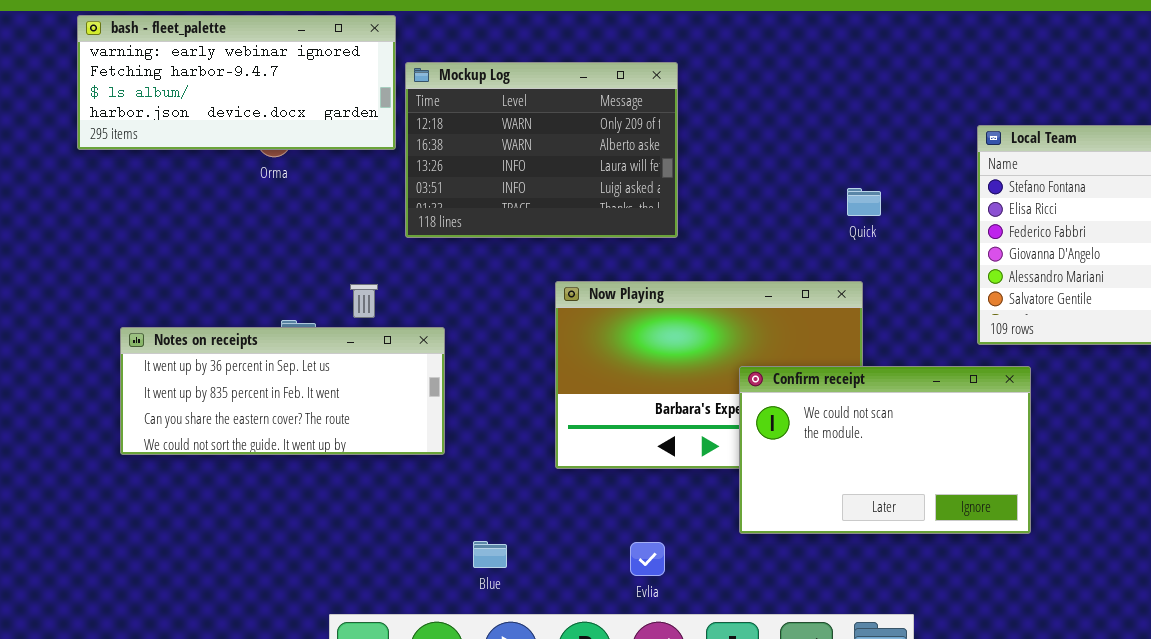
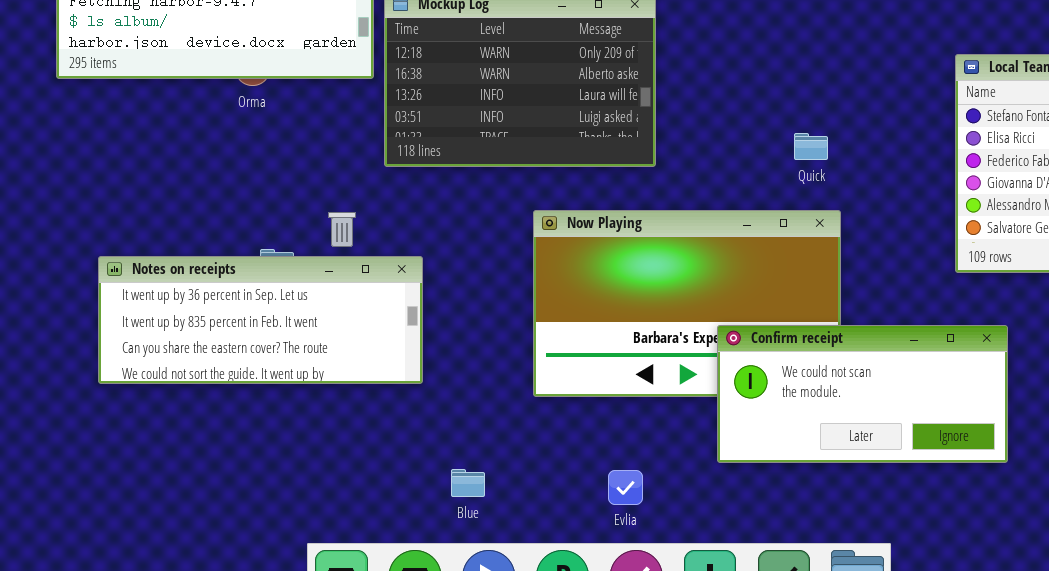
Quick: [847,188,881,216] -> [794,133,828,160], moved
Confirm receipt: [739,366,1031,534] -> [717,325,1008,463], resized

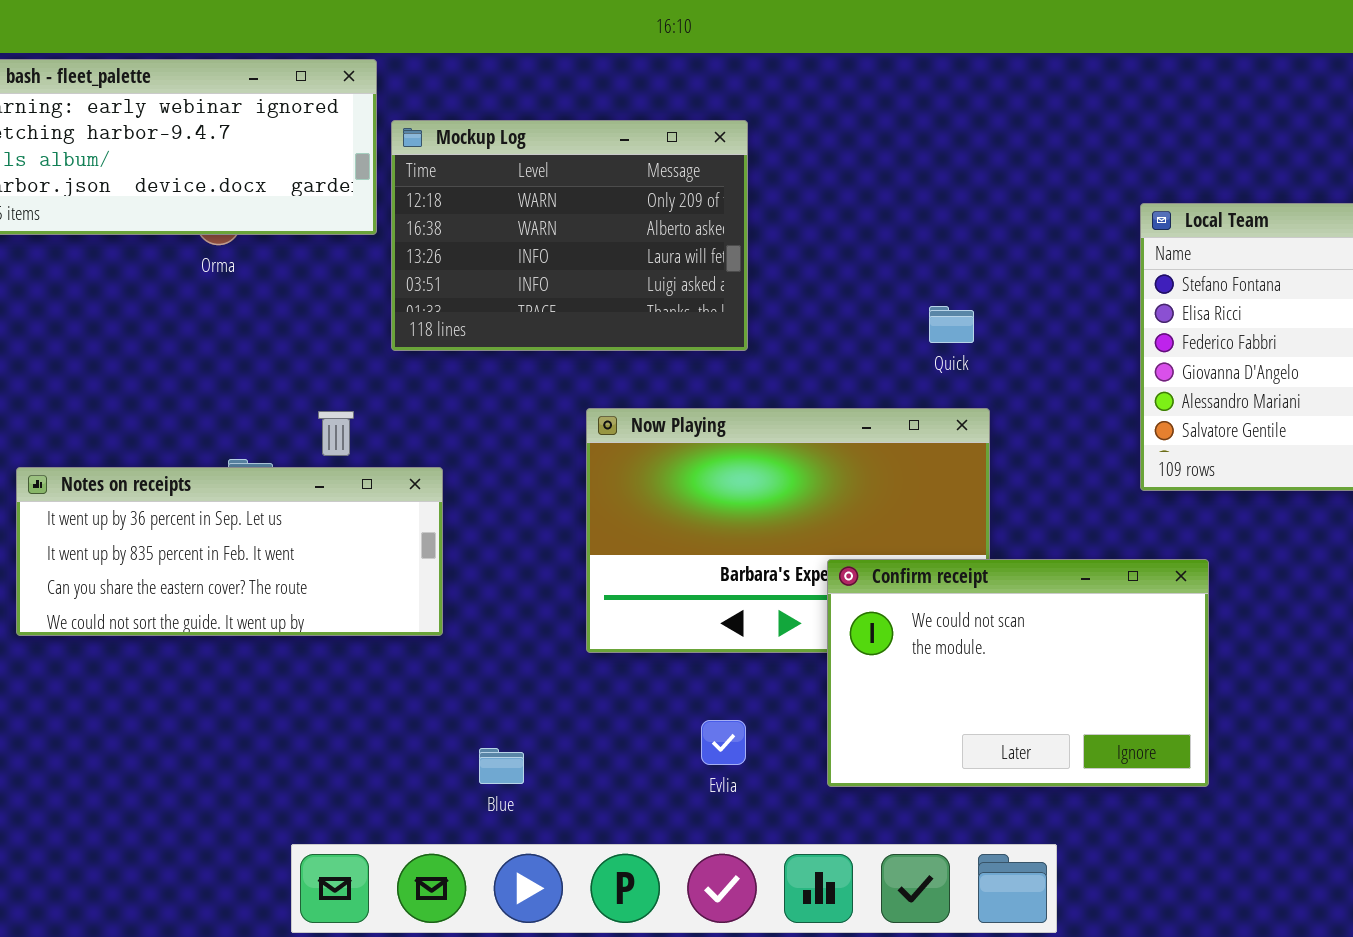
Confirm receipt: [717,325,1008,463] -> [827,559,1209,787], resized
Evlia: [608,470,643,505] -> [701,720,746,765], moved

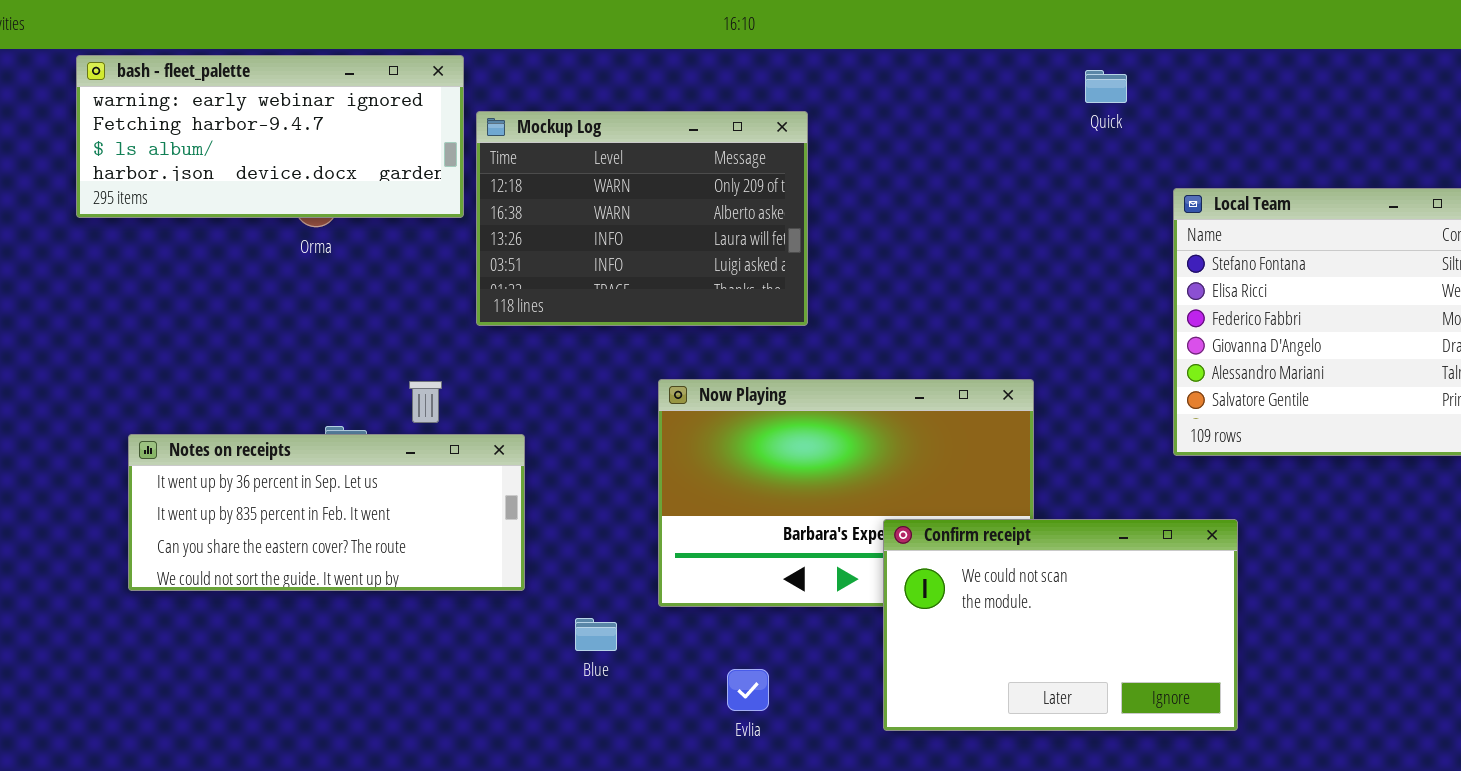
Quick: [929,306,974,343] -> [1085,70,1127,103], moved
Evlia: [701,720,746,765] -> [727,669,769,711], moved
Blue: [479,748,524,784] -> [575,618,617,651], moved

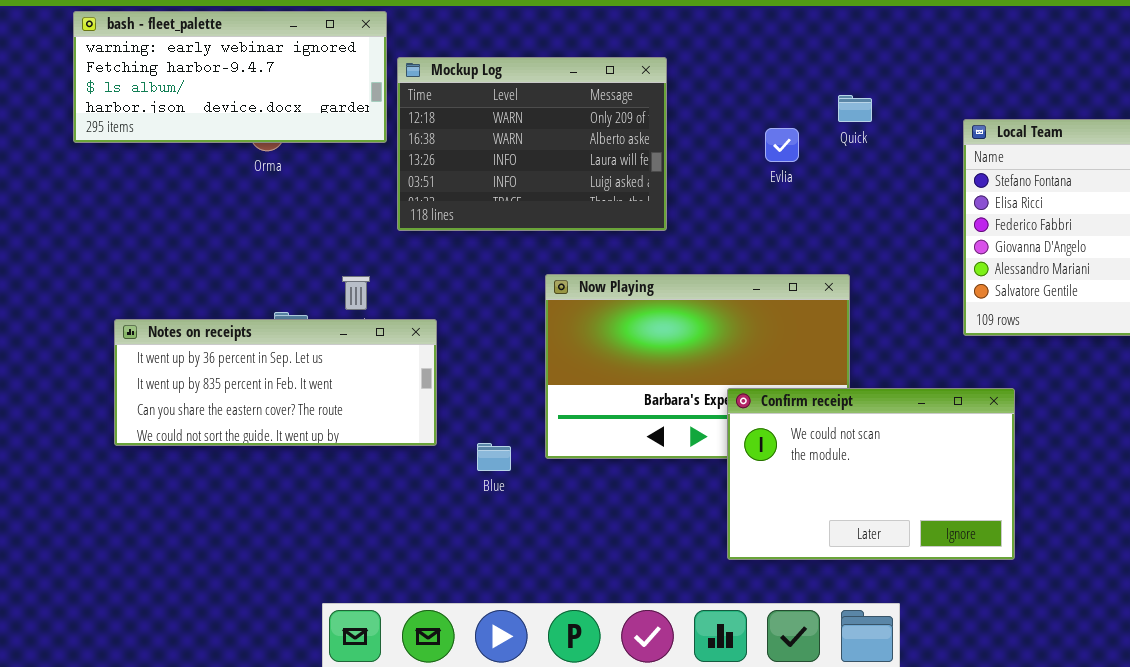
Quick: [1085,70,1127,103] -> [838,95,872,122], moved
Blue: [575,618,617,651] -> [477,443,511,471], moved
Evlia: [727,669,769,711] -> [765,128,799,162], moved

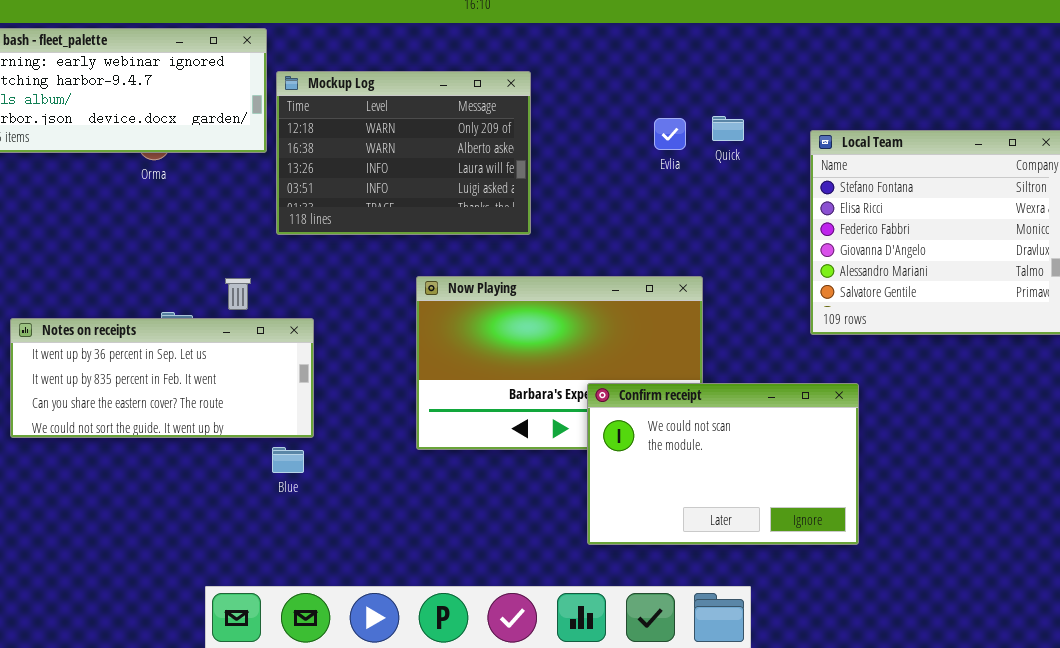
Quick: [838,95,872,122] -> [712,116,744,141], moved
Evlia: [765,128,799,162] -> [654,118,686,150], moved
Blue: [477,443,511,471] -> [272,447,304,473], moved

